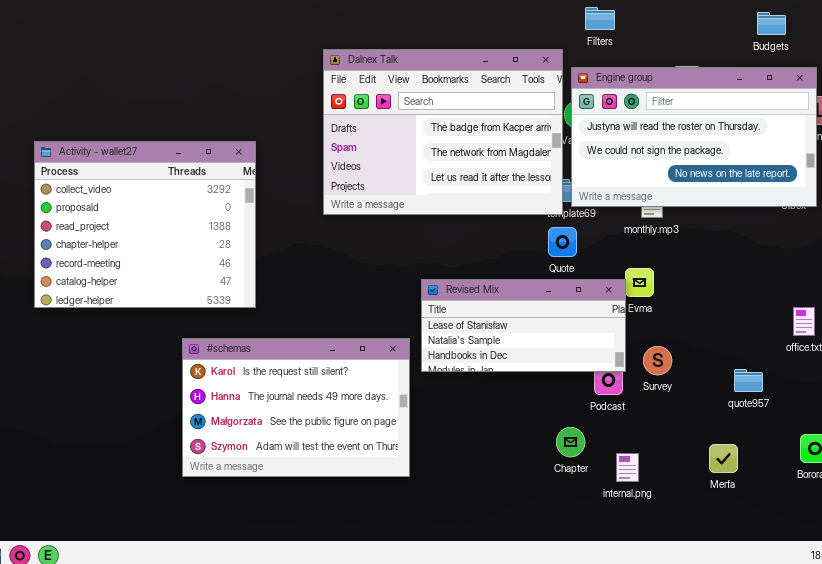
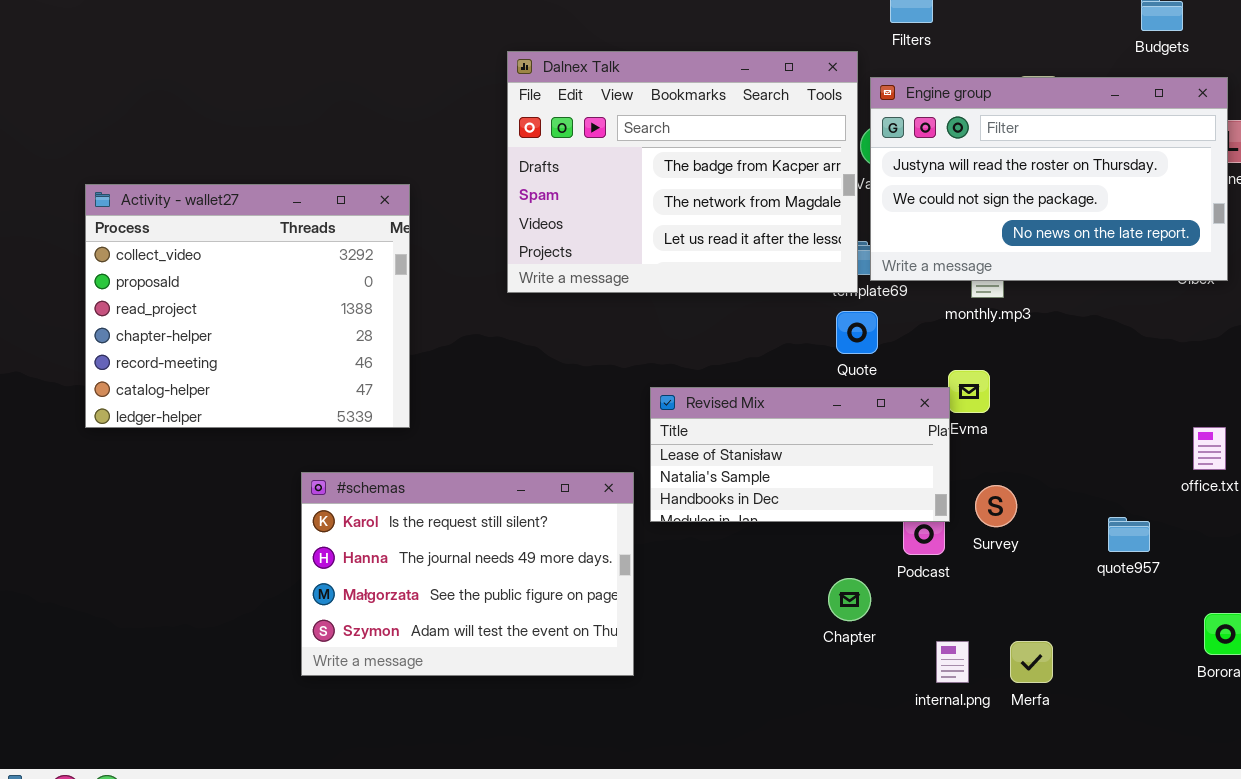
Chapter: [556,427,585,457] -> [828,578,871,621], moved
Merfa: [709,444,738,473] -> [1010,641,1053,683], moved

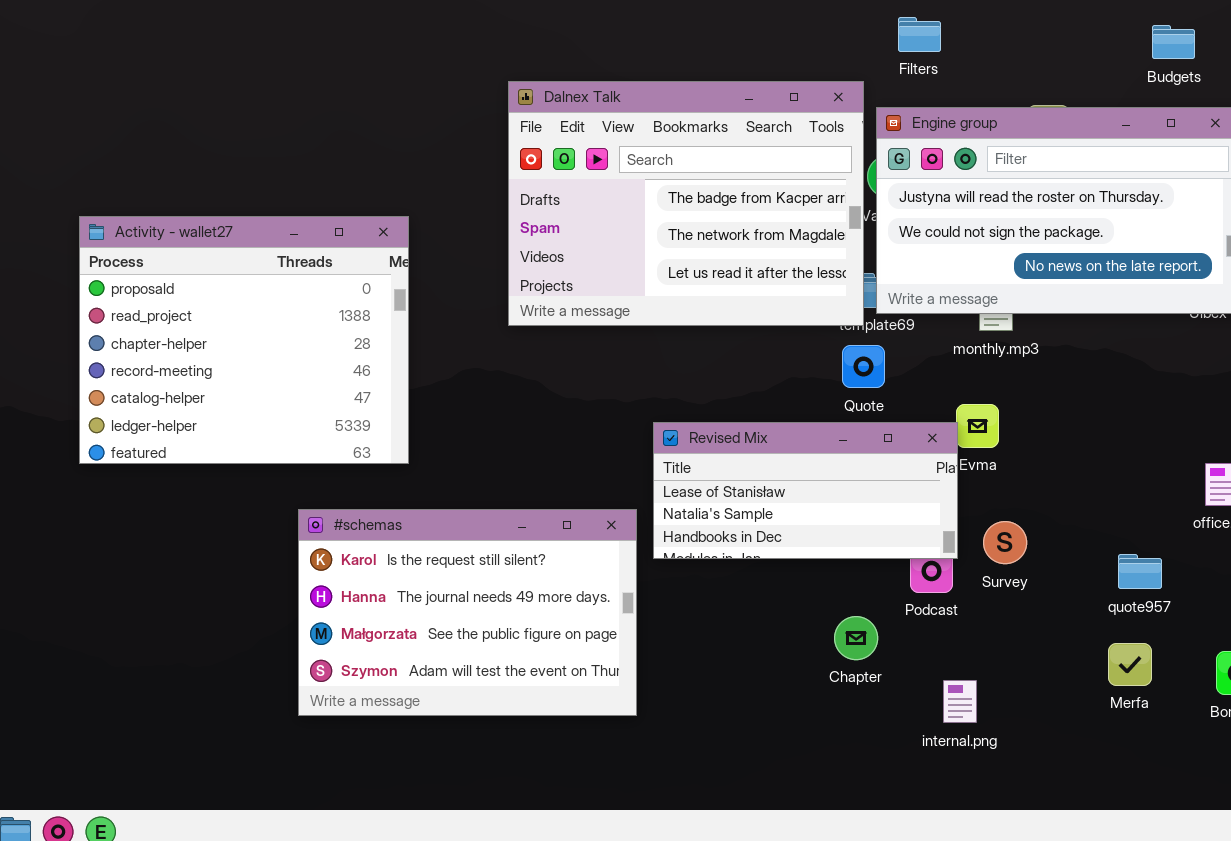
Activity - wallet27: [85,184,410,428] -> [79,216,409,464], scrolled down 1 row
Merfa: [1010,641,1053,683] -> [1108,643,1152,686], moved

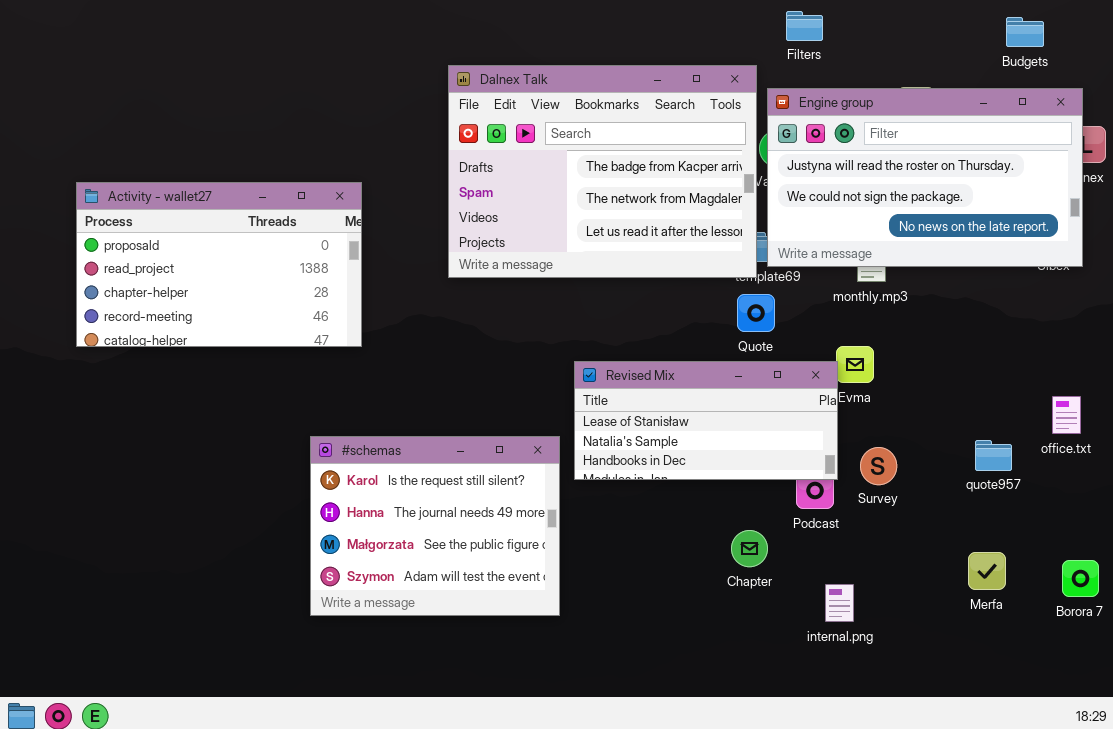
Activity - wallet27: [79,216,409,464] -> [76,182,362,347], resized
#schemas: [298,509,637,716] -> [310,436,560,616], resized
quote957: [1118,554,1162,589] -> [975,440,1012,471], moved

